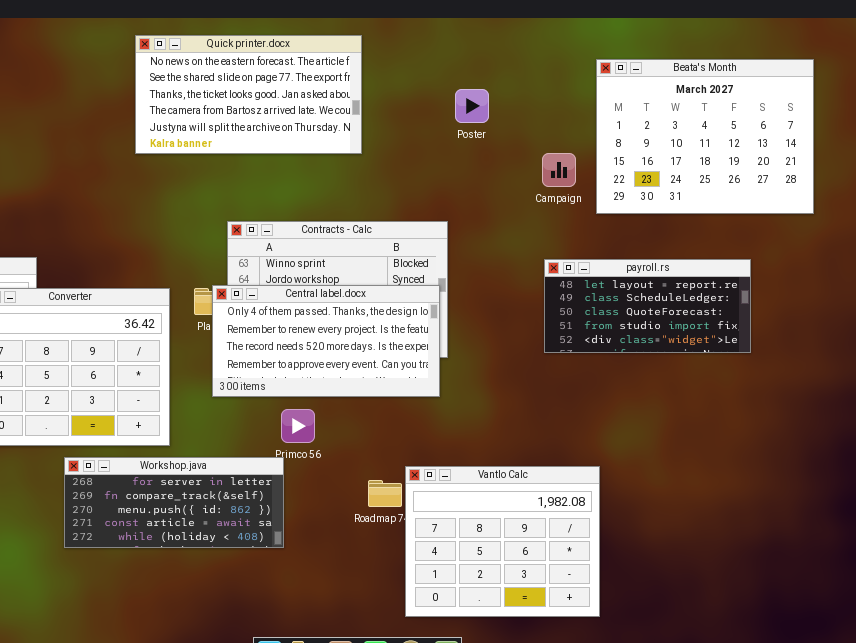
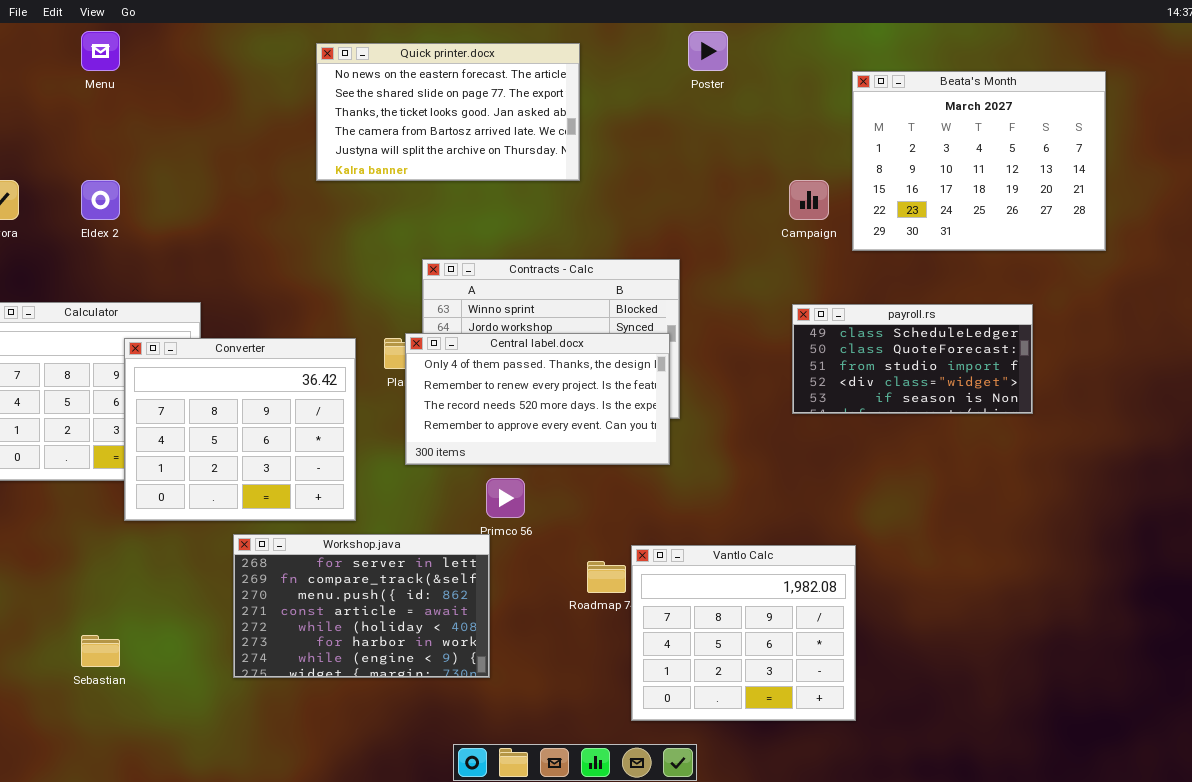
Poster: [455,89,489,123] -> [688,31,728,71], moved
payroll.rs: [544,259,751,353] -> [792,304,1033,414], scrolled down 1 row
Workshop.java: [64,457,284,548] -> [233,534,490,678], resized

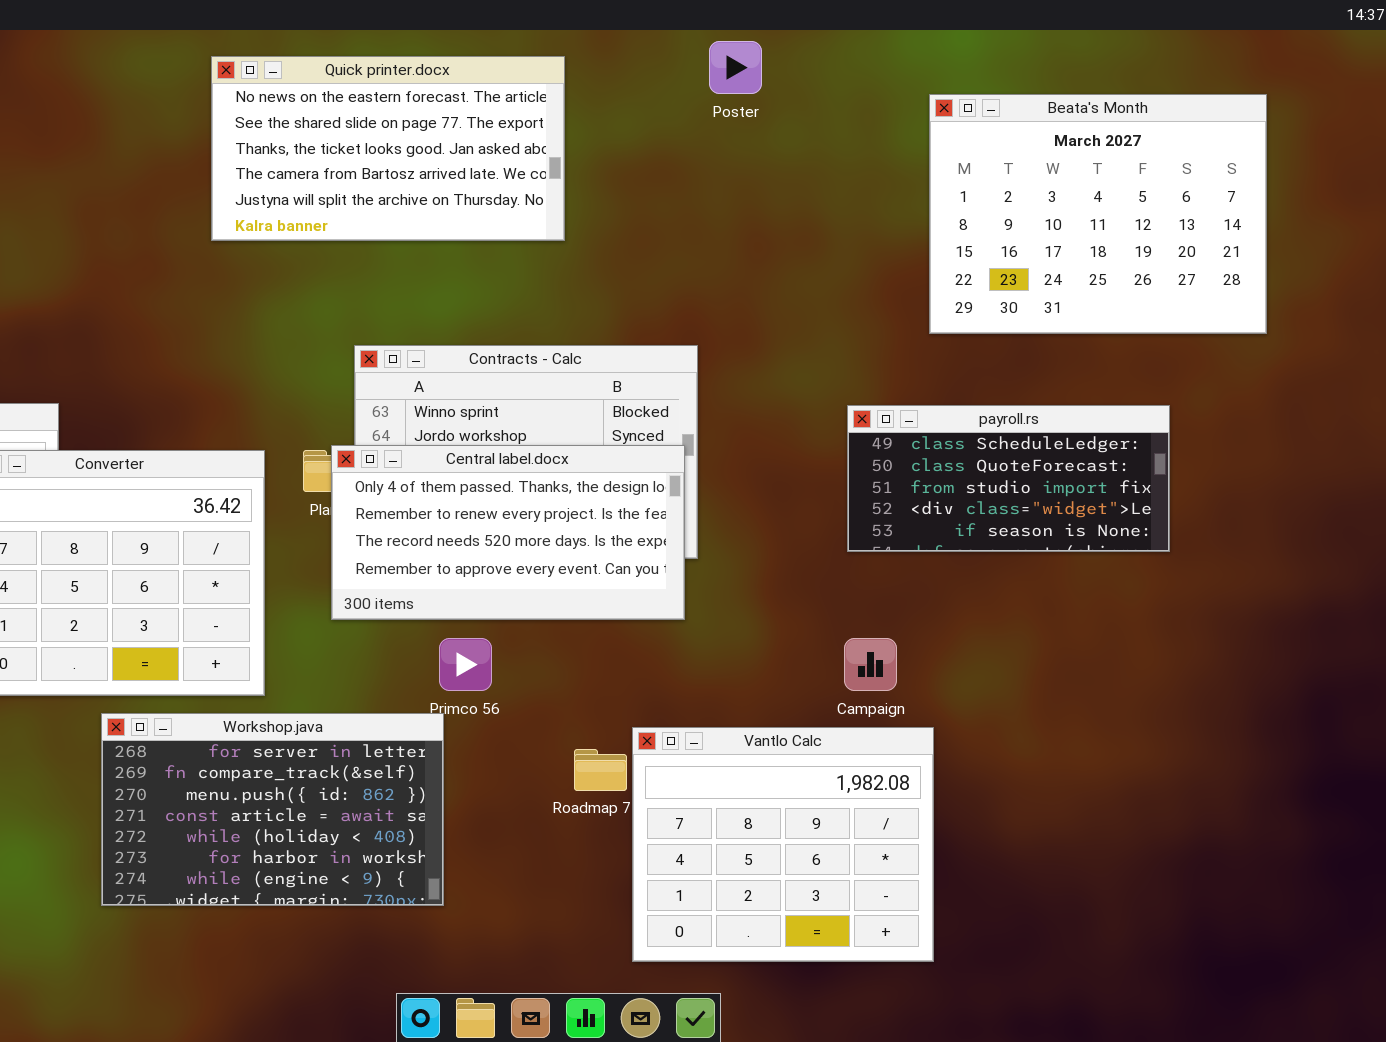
Campaign: [789,180,829,220] -> [844,638,897,691], moved

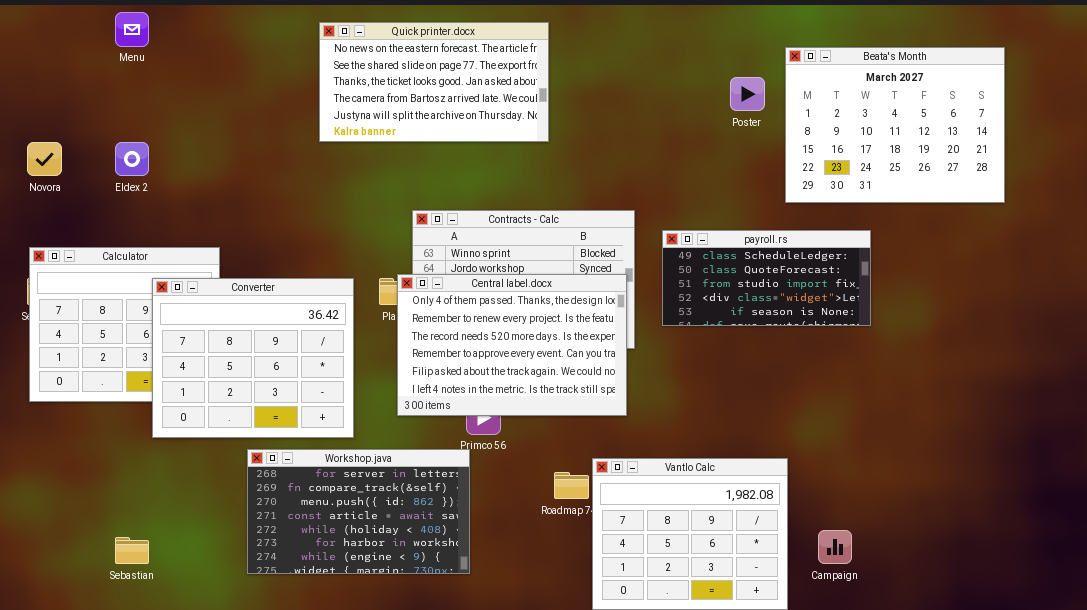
Poster: [709,41,762,94] -> [730,77,765,111], moved
payroll.rs: [847,405,1170,552] -> [662,230,871,326], moved
Central label.docx: [331,445,685,620] -> [397,274,627,416], resized
Campaign: [844,638,897,691] -> [818,530,852,564], moved

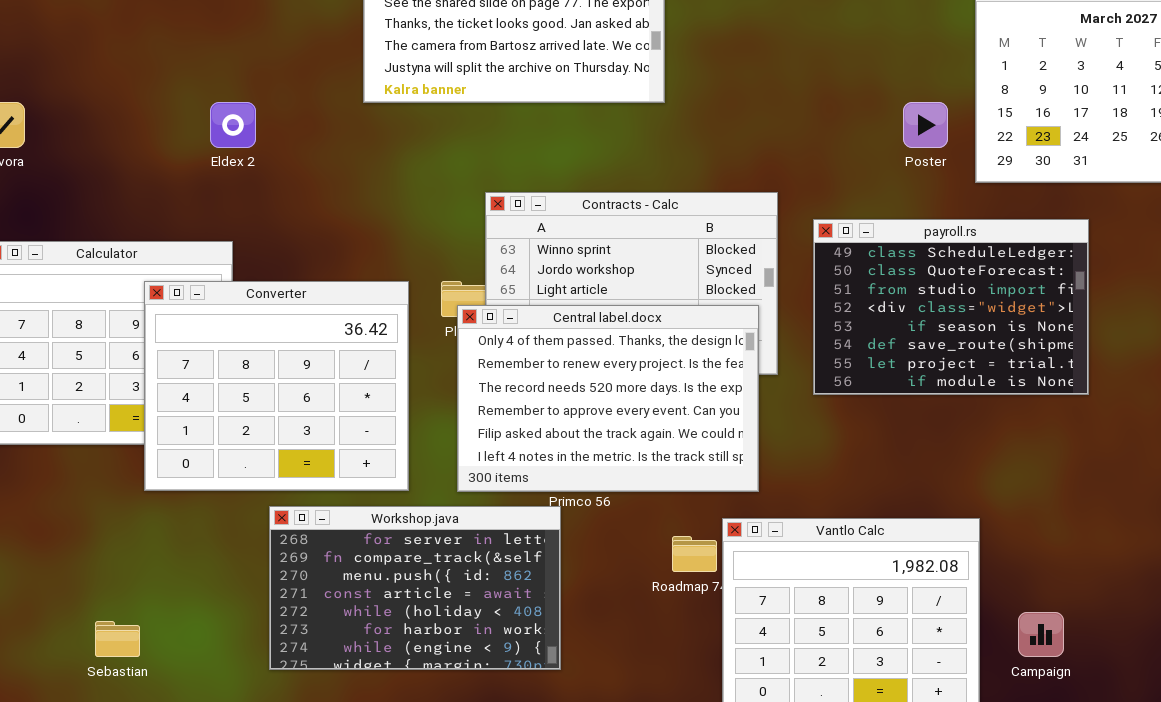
Poster: [730,77,765,111] -> [903,102,948,148], moved
Eldex 2: [115,142,149,176] -> [210,102,256,148], moved
payroll.rs: [662,230,871,326] -> [813,219,1089,395], resized
Central label.docx: [397,274,627,416] -> [457,305,759,492], moved

